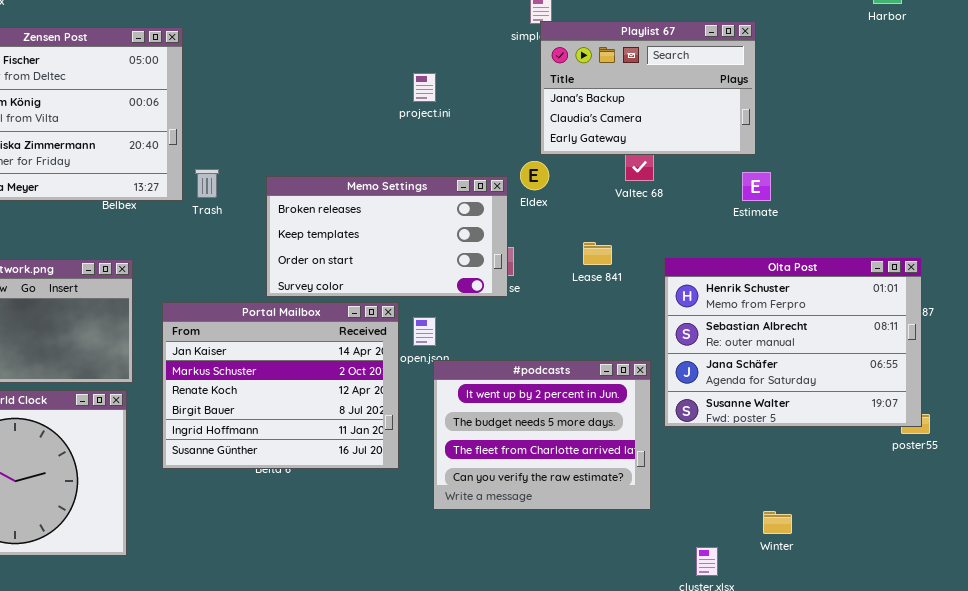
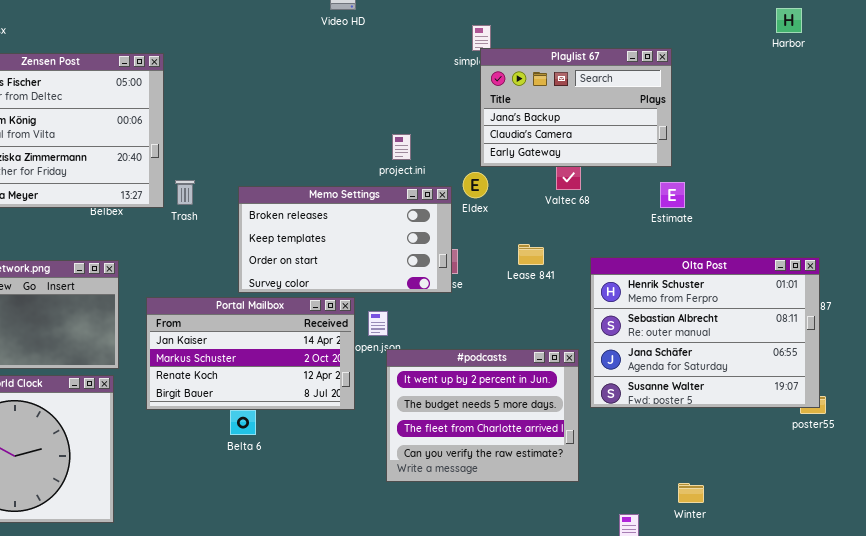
project.ini: [413,73,436,102] -> [392,134,411,160], moved
Portal Mailbox: [162,302,399,469] -> [146,297,355,410], resized

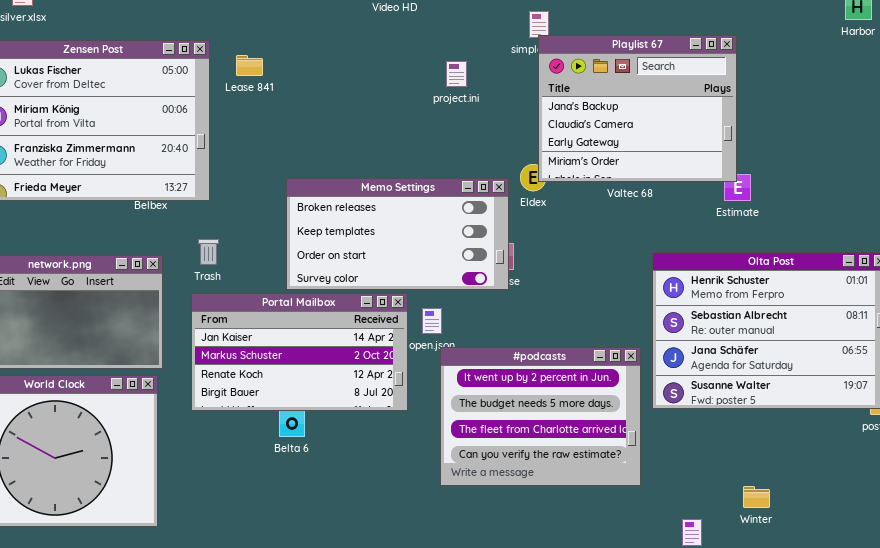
Playlist 67: [480,48,672,167] -> [538,35,737,182], resized
project.ini: [392,134,411,160] -> [446,61,467,87], moved
Trash: [175,180,195,205] -> [198,239,219,265], moved
Lease 841: [518,244,544,265] -> [236,55,263,76], moved

